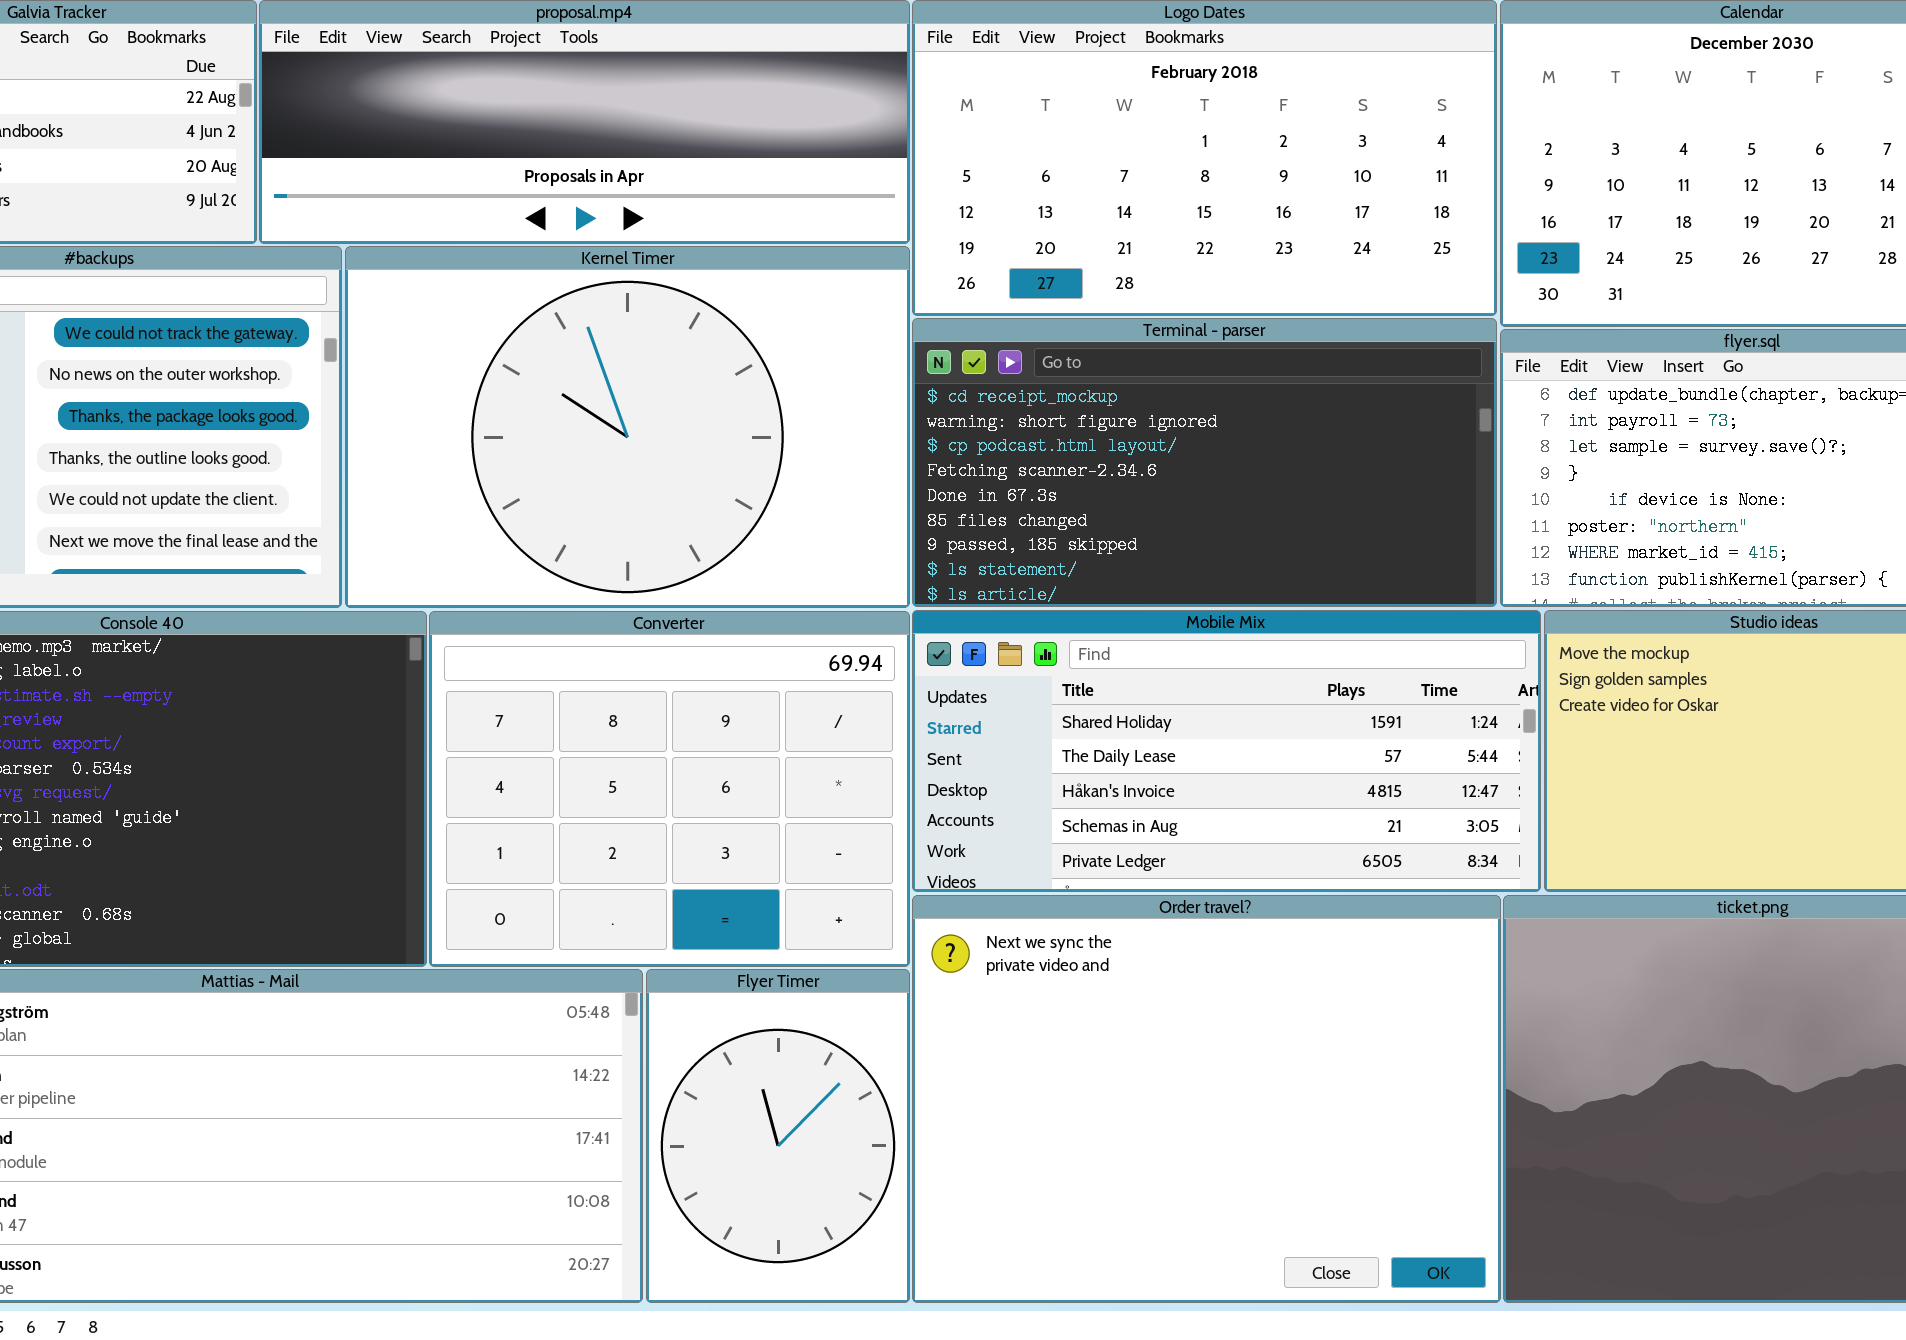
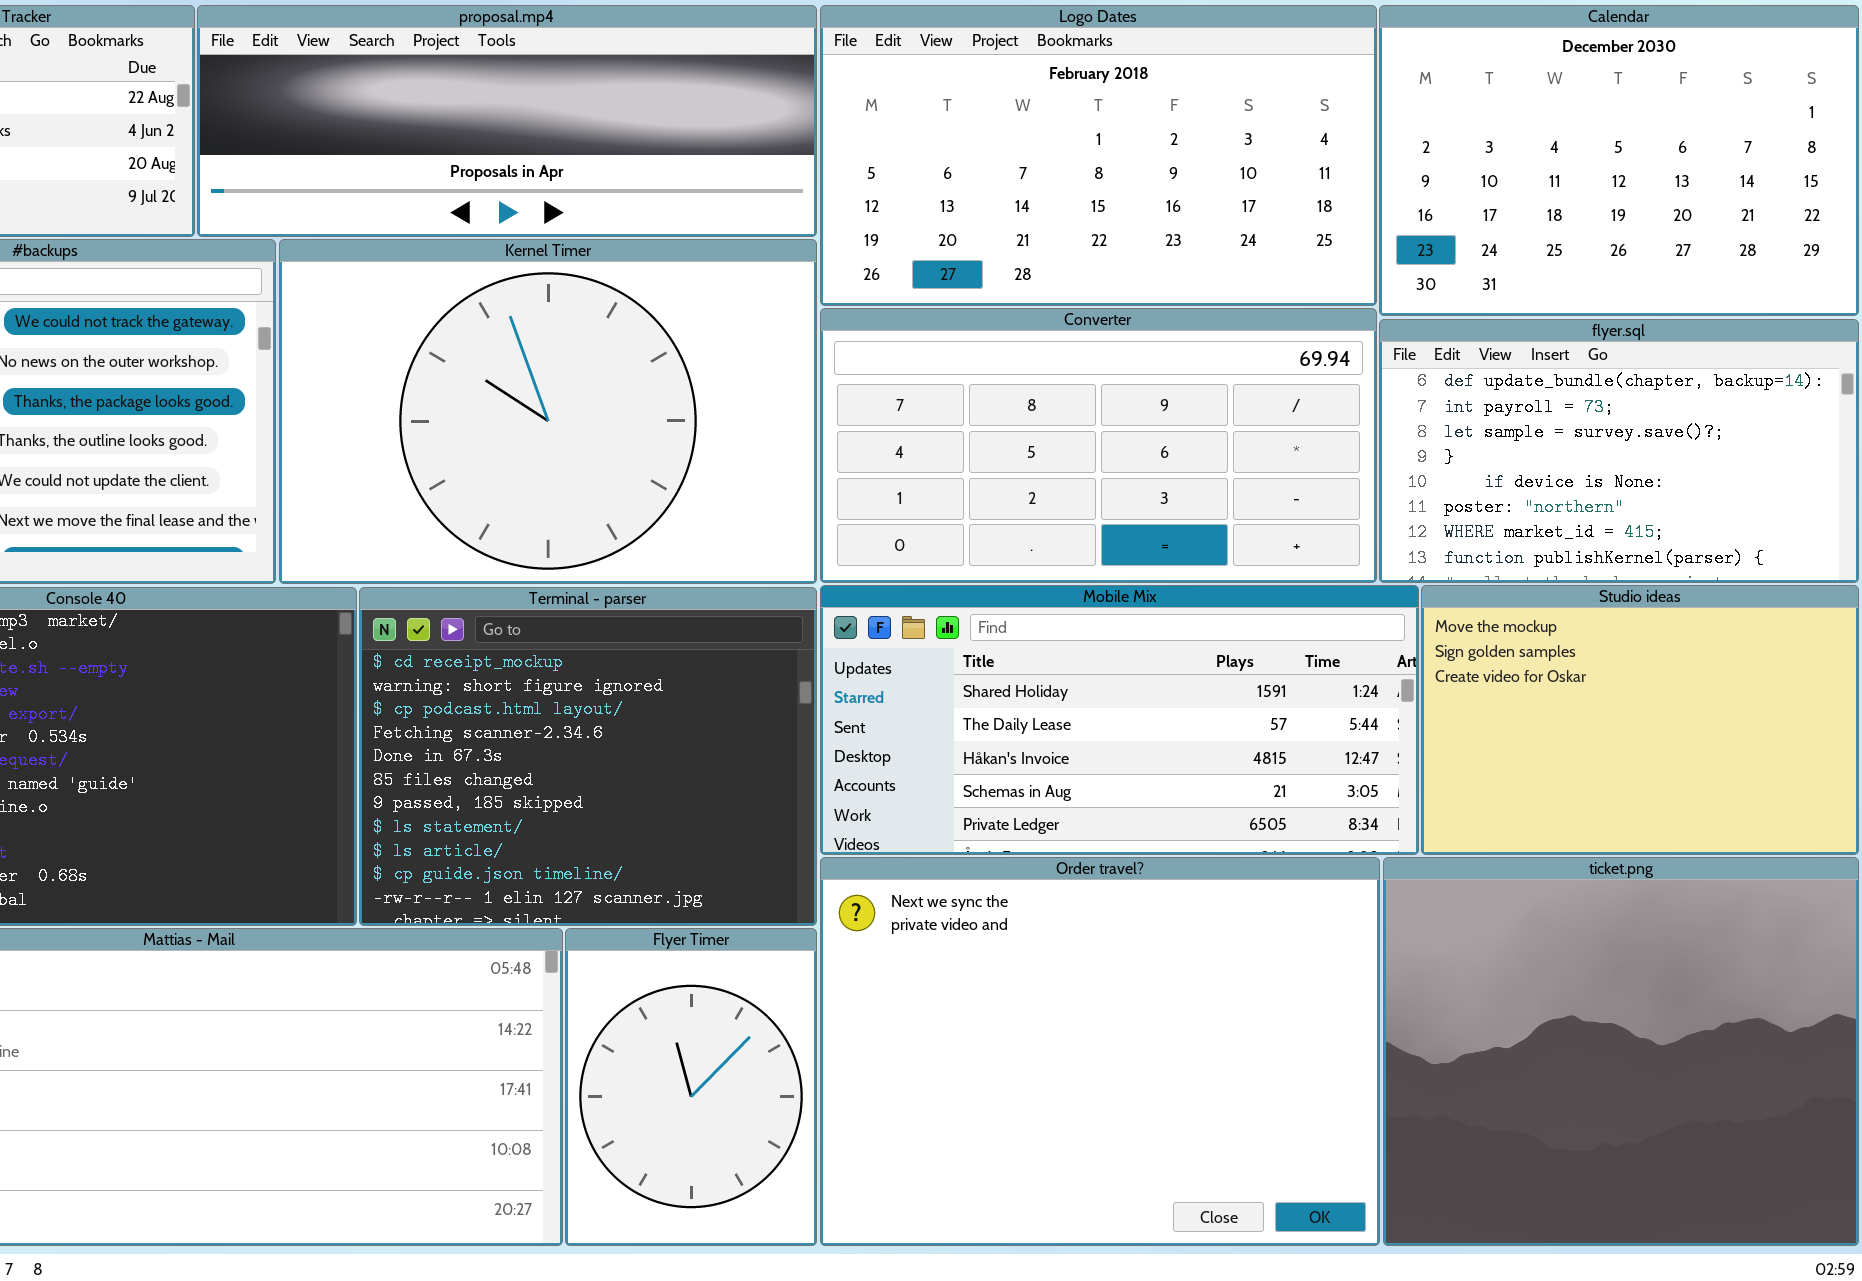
Terminal - parser: [912,318,1497,607] -> [359,587,817,926], moved, resized
Converter: [429,611,910,967] -> [820,308,1377,583], moved, resized

